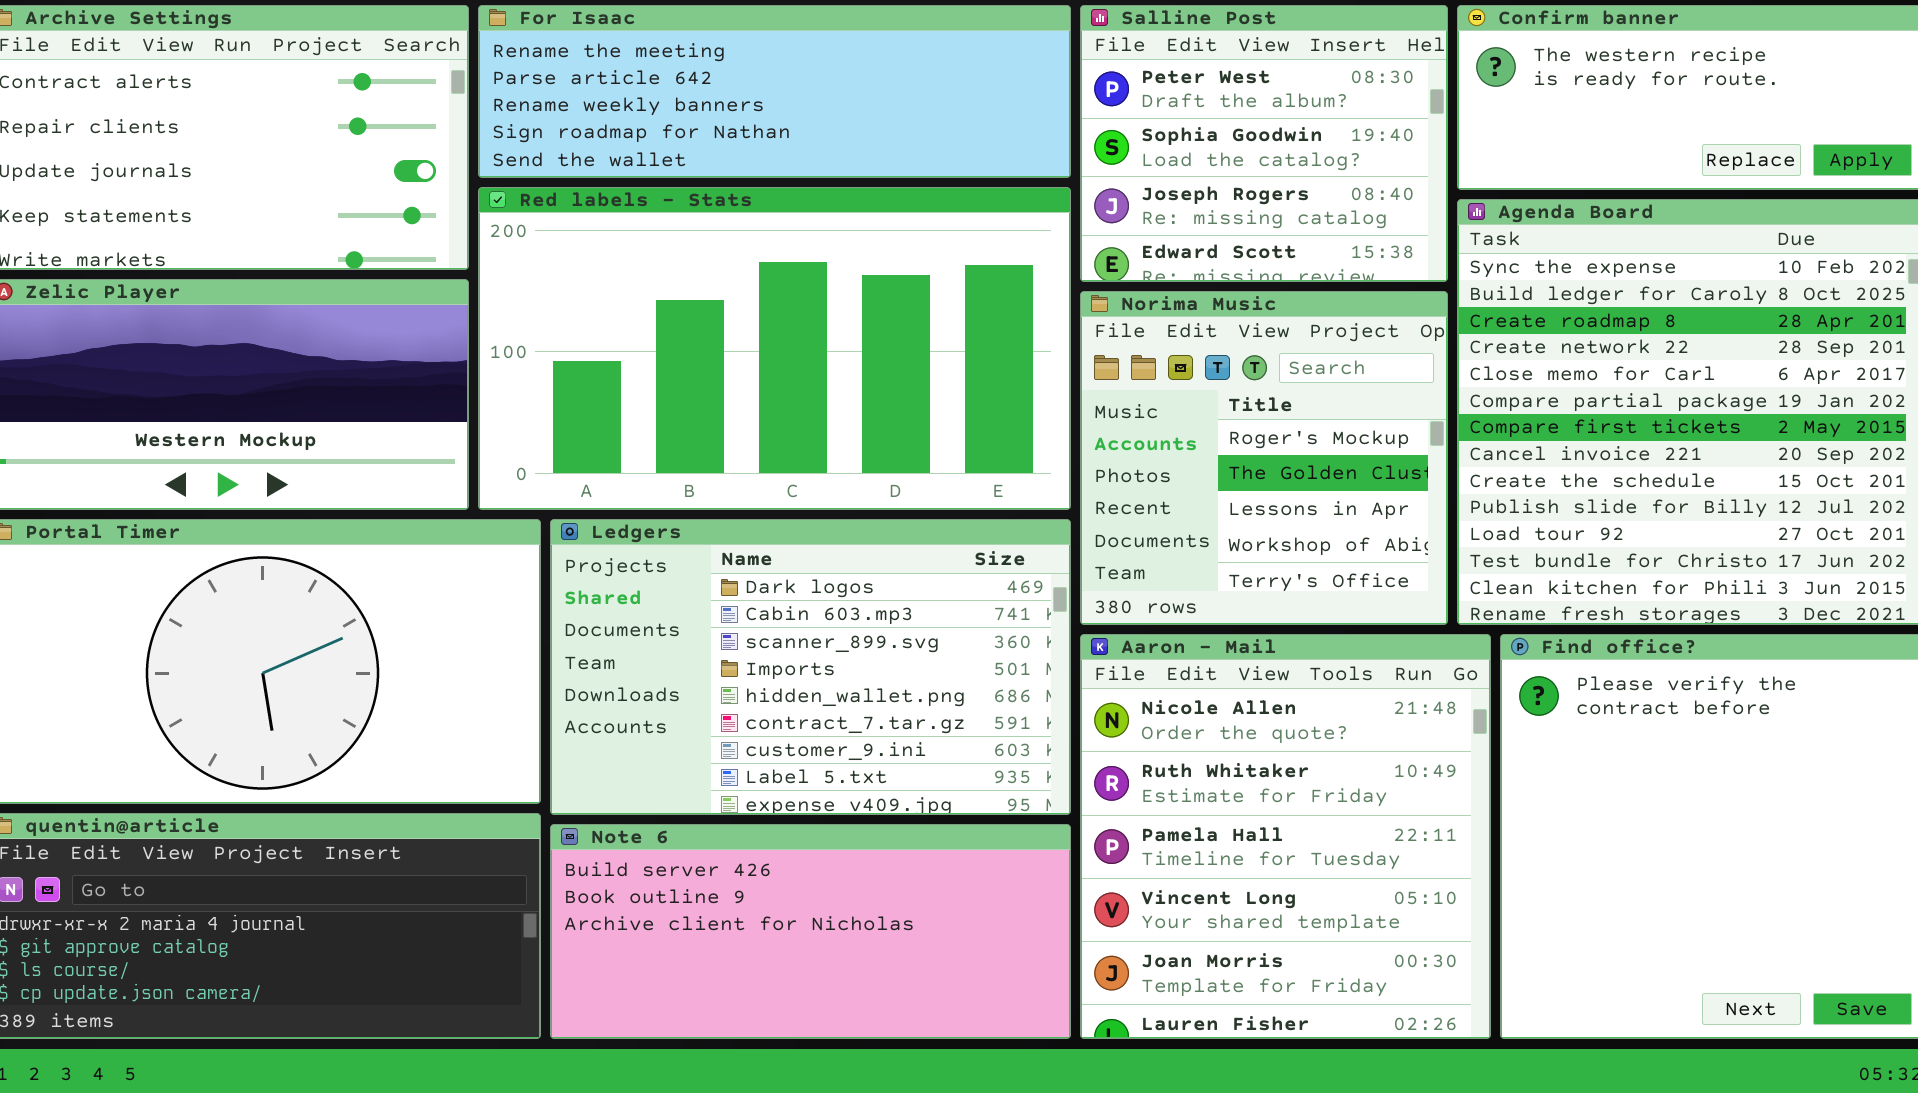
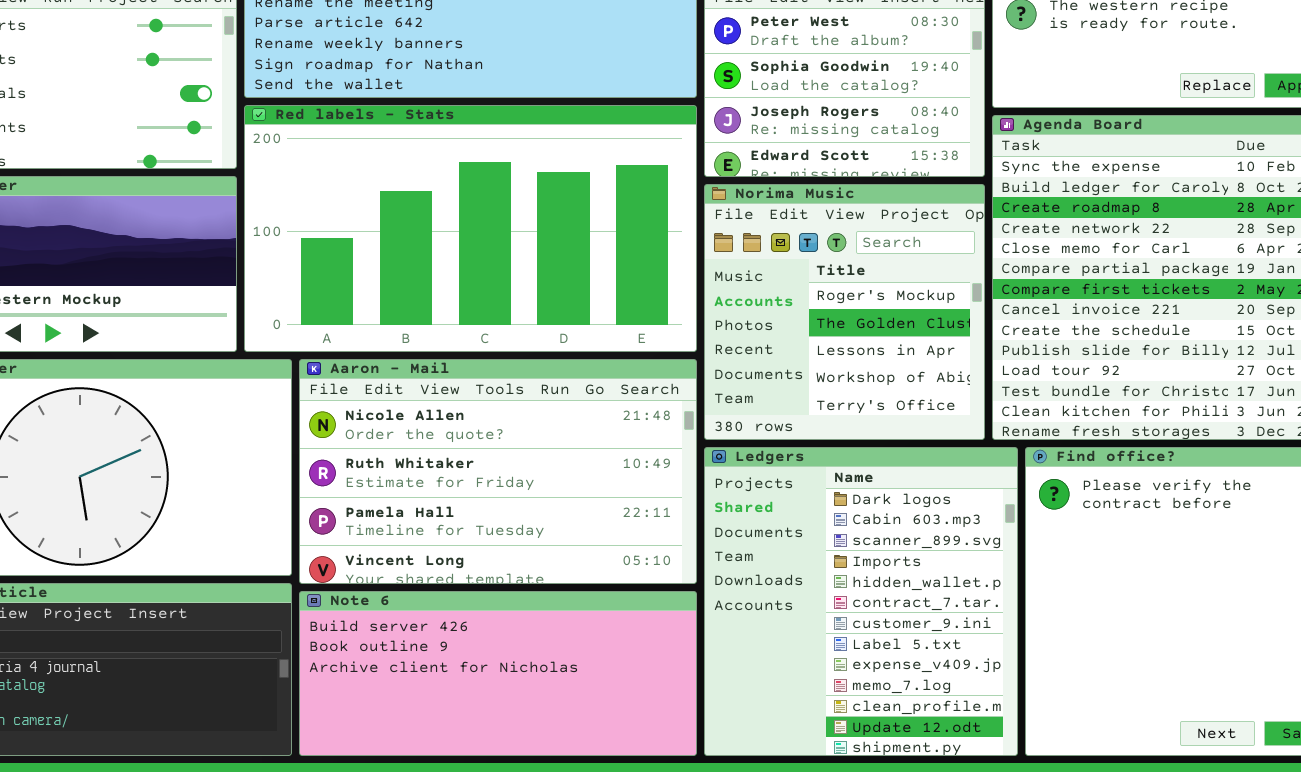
Ledgers: [550,519,1071,815] -> [704,447,1018,756], moved, resized
Aaron - Mail: [1080,634,1491,1039] -> [299,359,697,584], moved, resized

